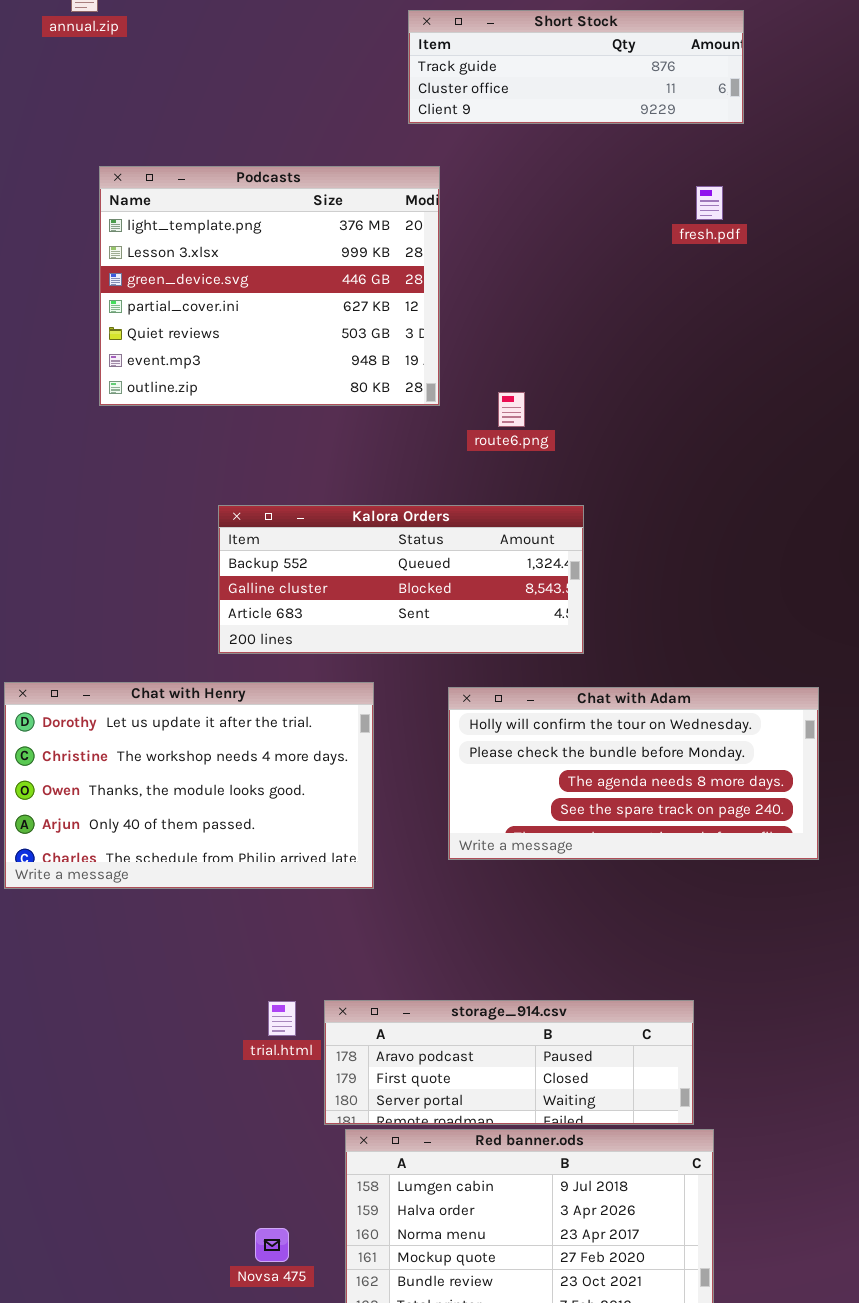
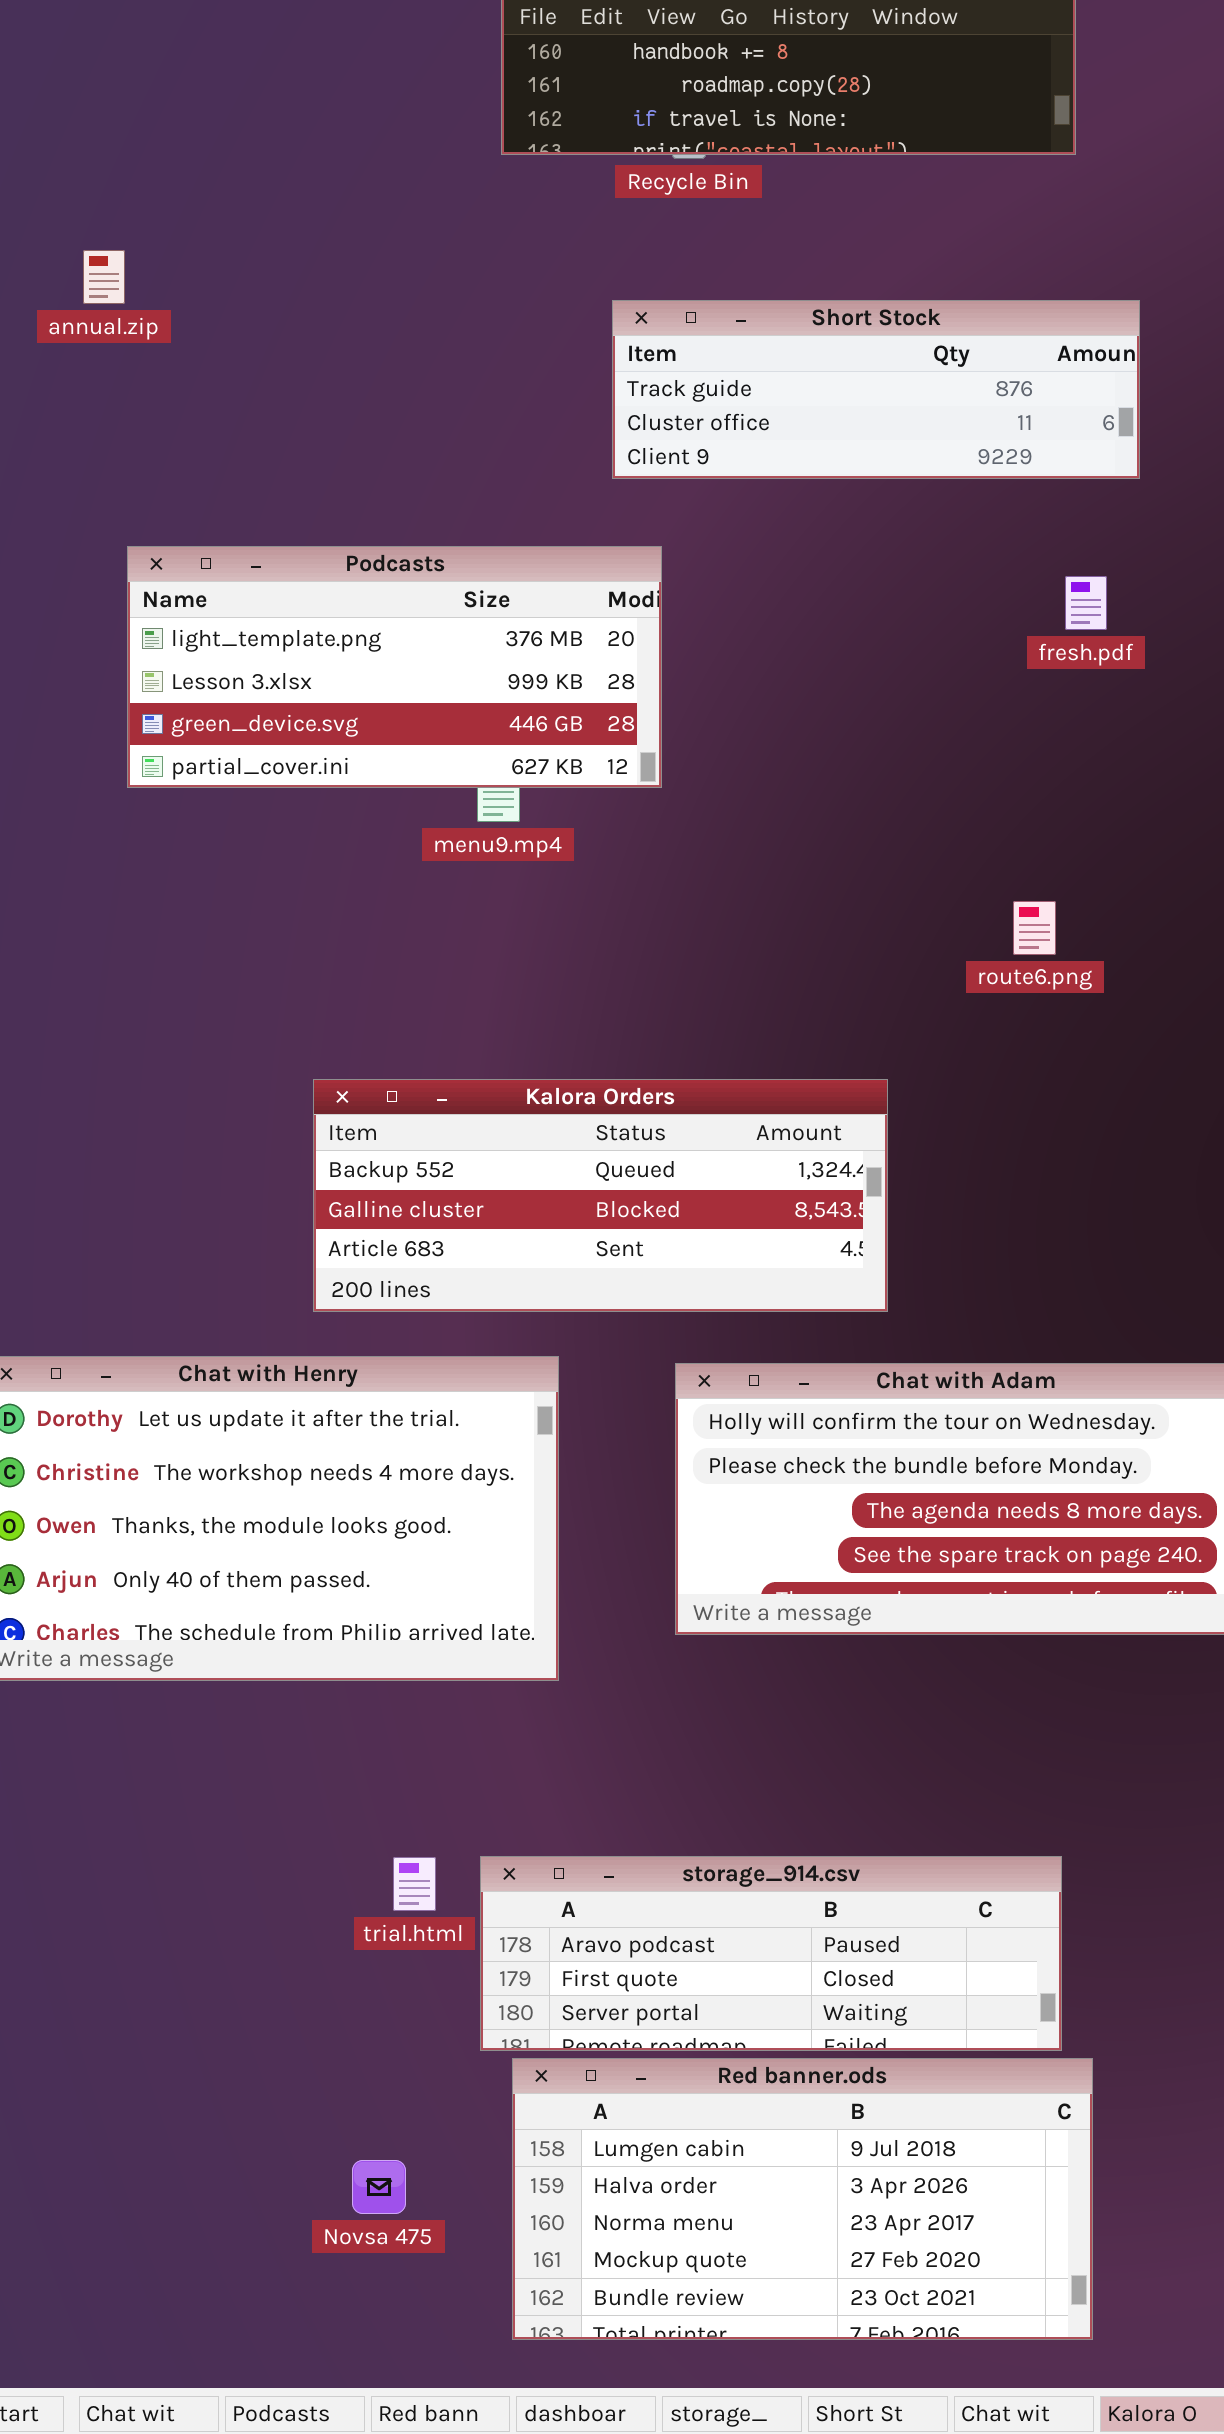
Podcasts: [99,166,440,406] -> [127,546,662,788], resized
route6.png: [498,392,525,427] -> [1013,901,1056,955], moved
Novsa 475: [255,1228,289,1262] -> [352,2160,406,2214], moved

